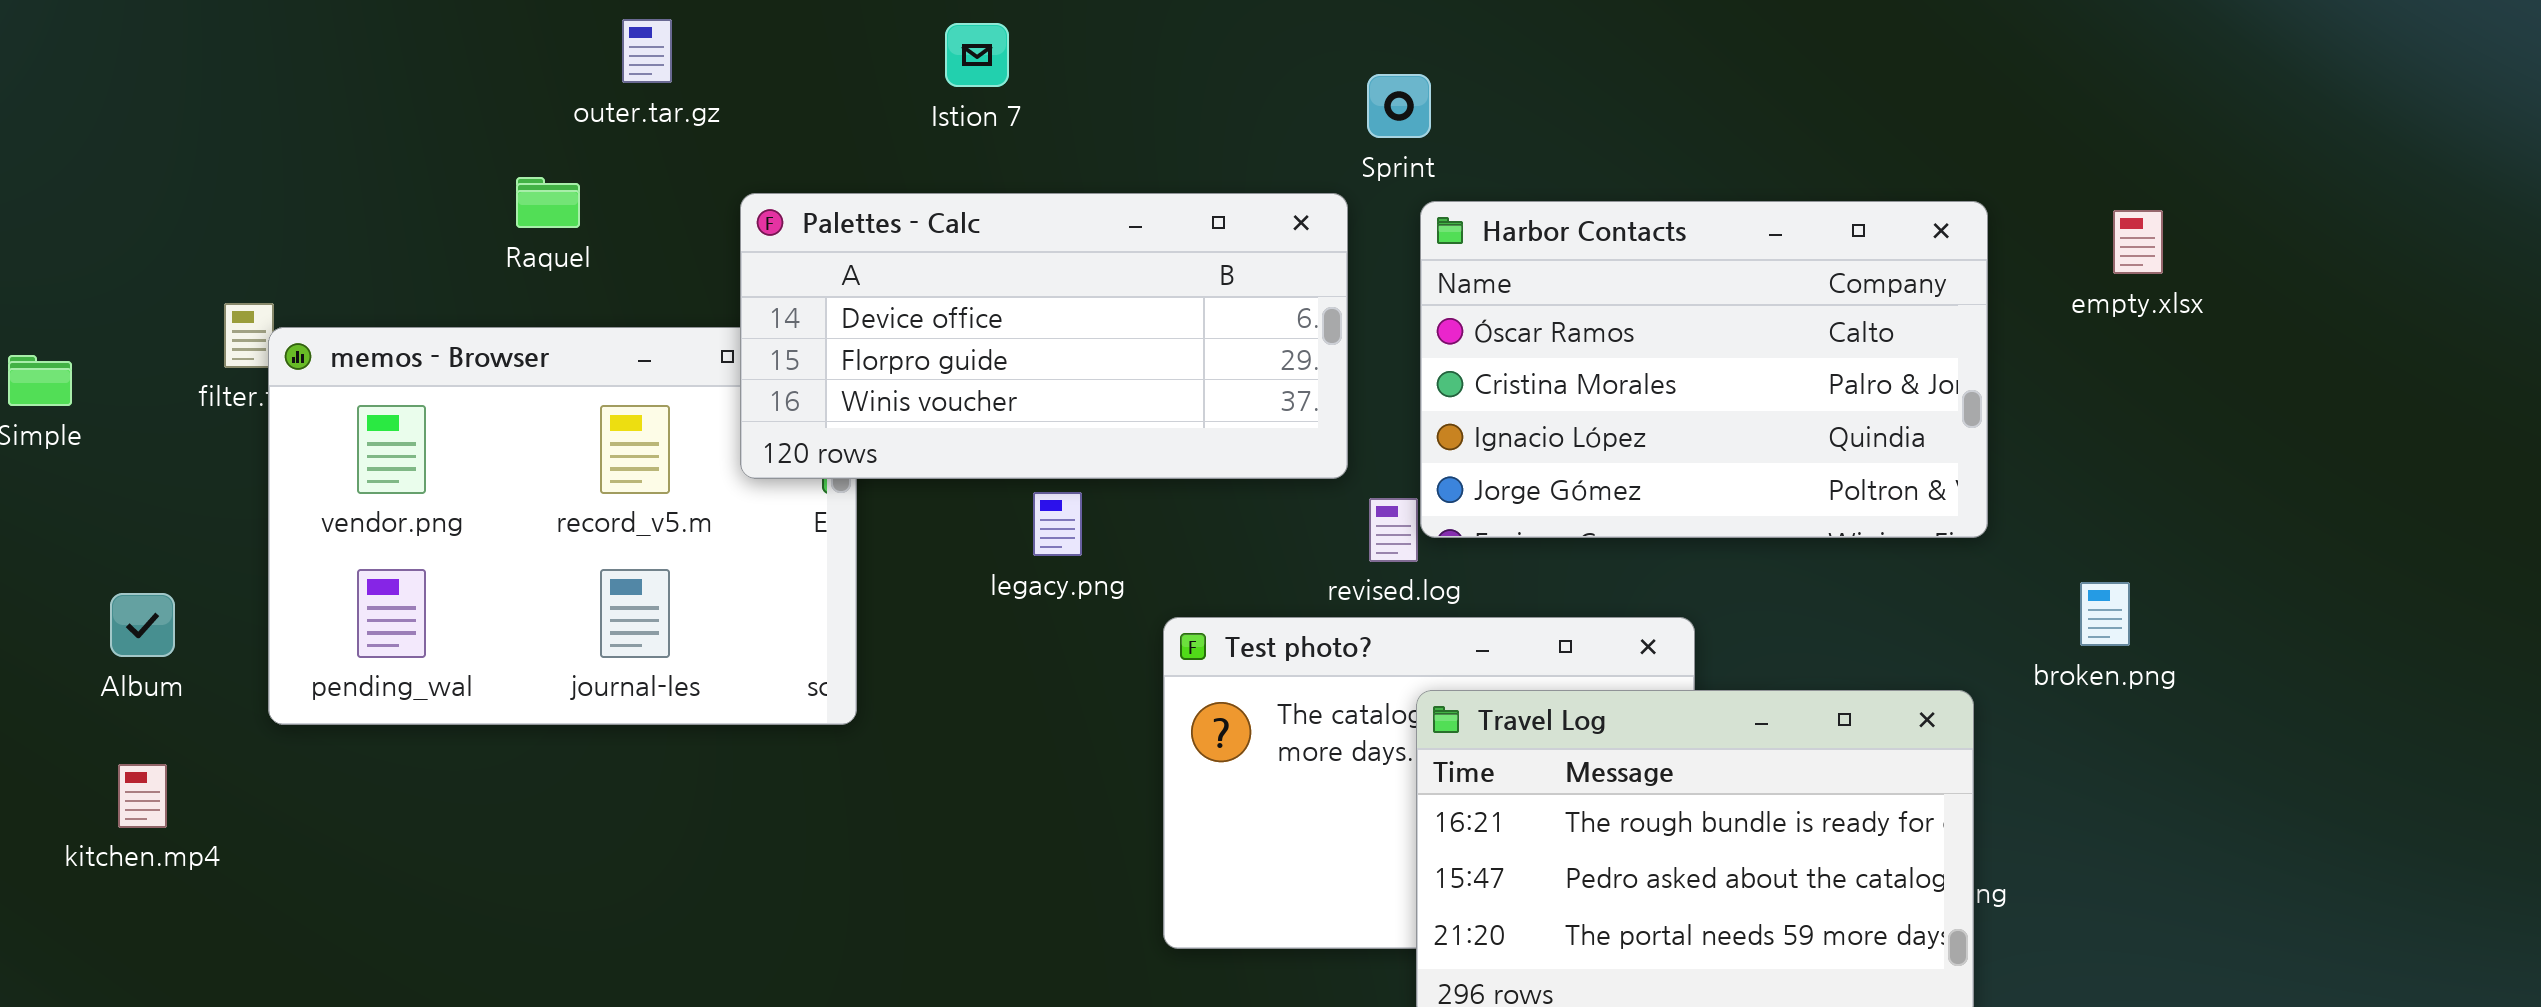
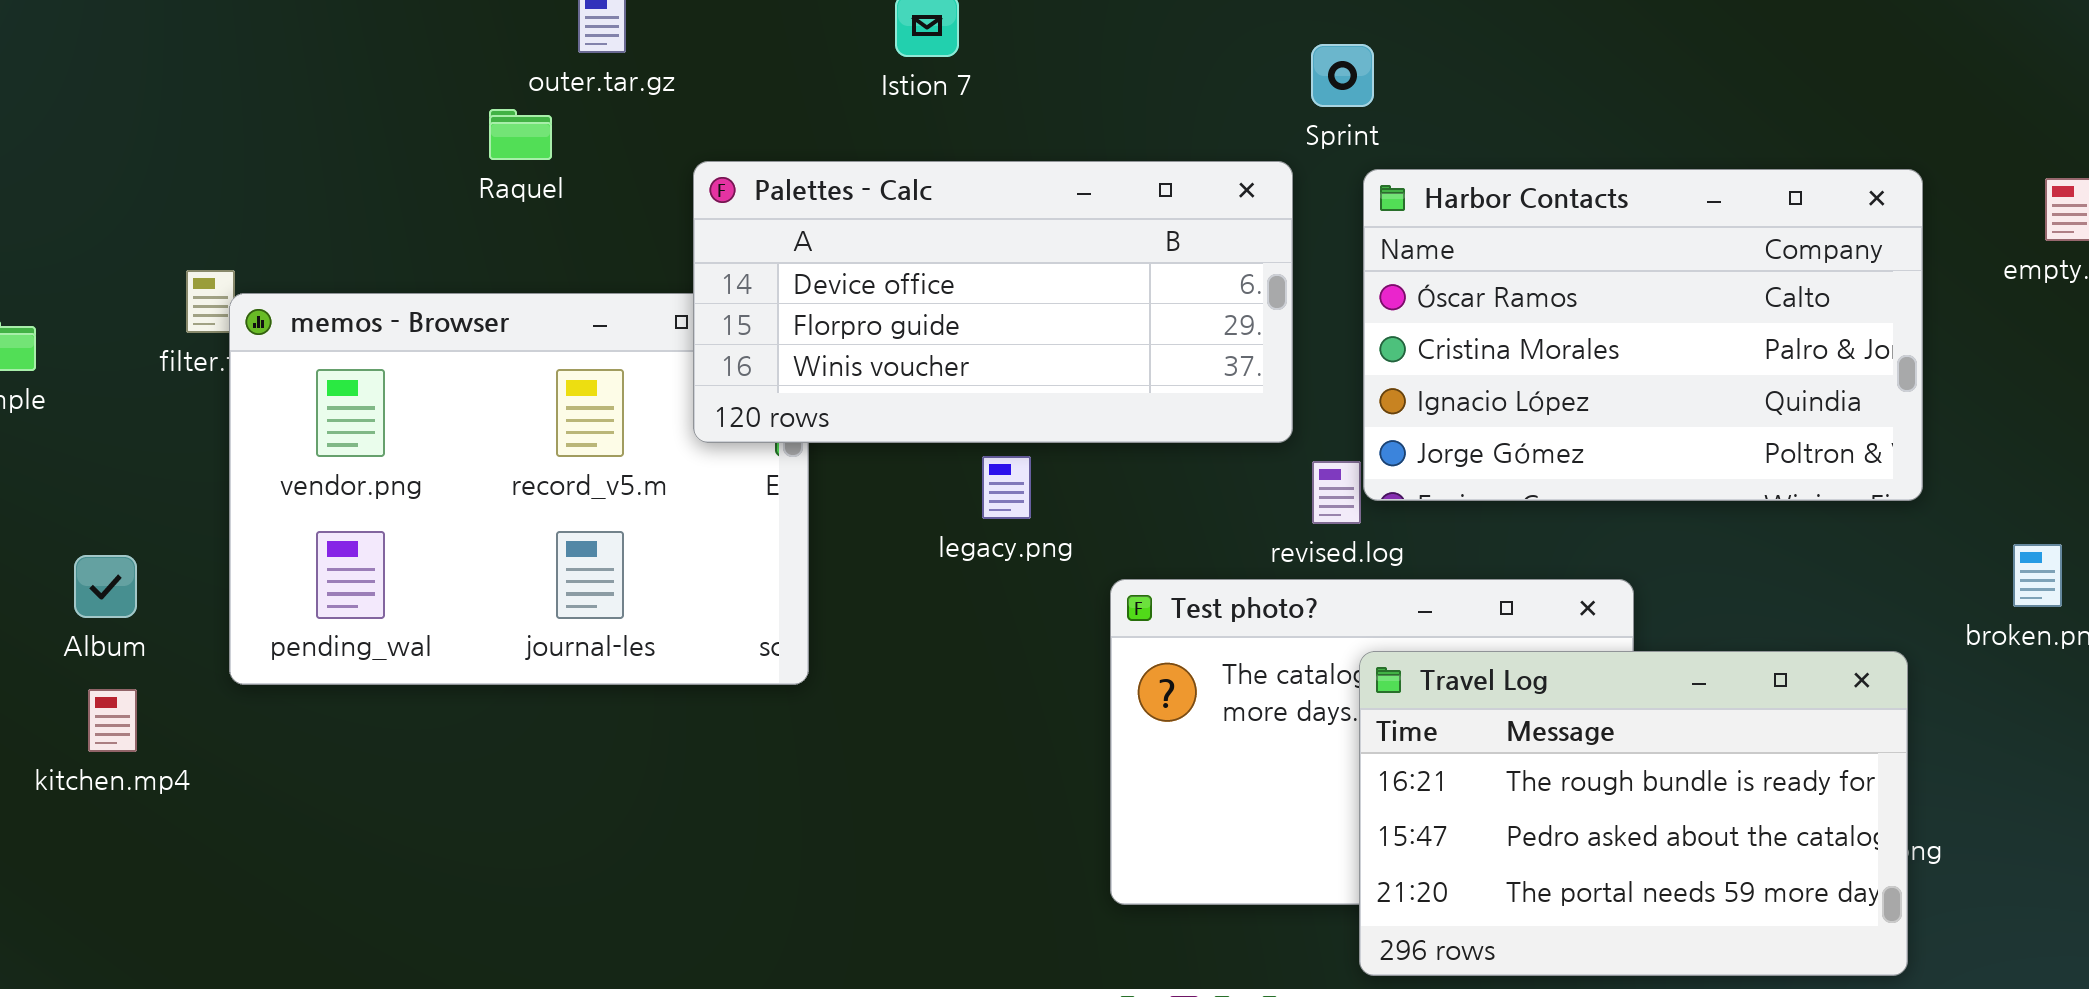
Raquel: [516,177,580,228] -> [489,109,552,160], moved
kitchen.mp4: [118,764,167,828] -> [88,689,137,752], moved

